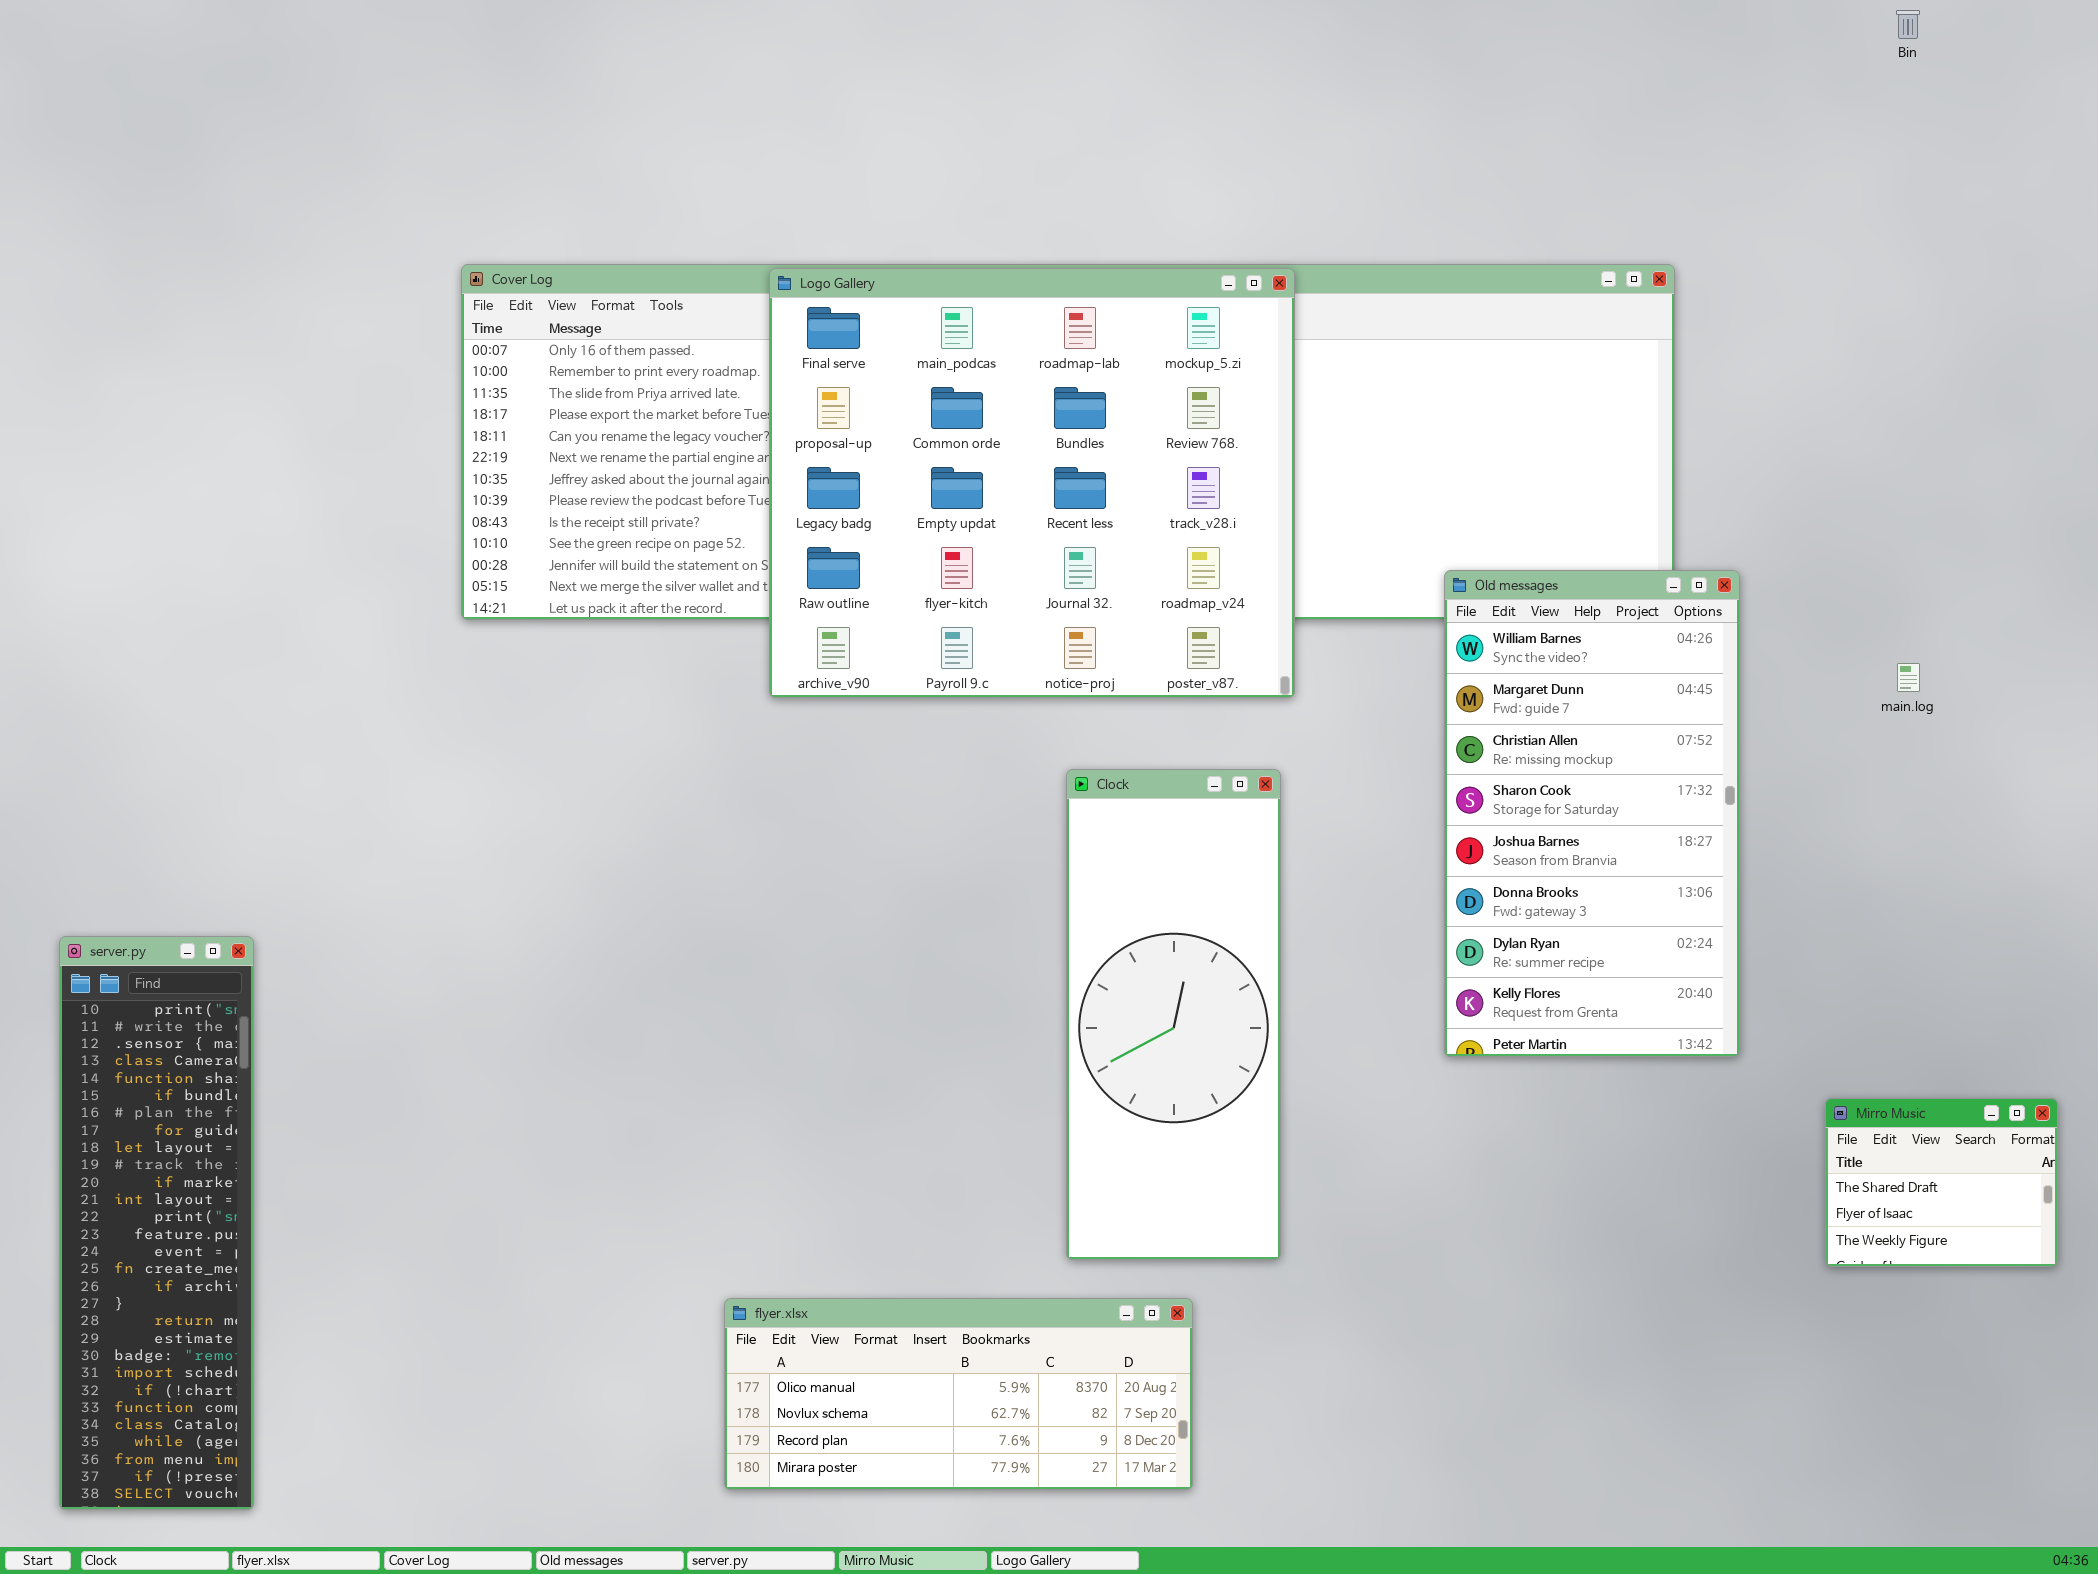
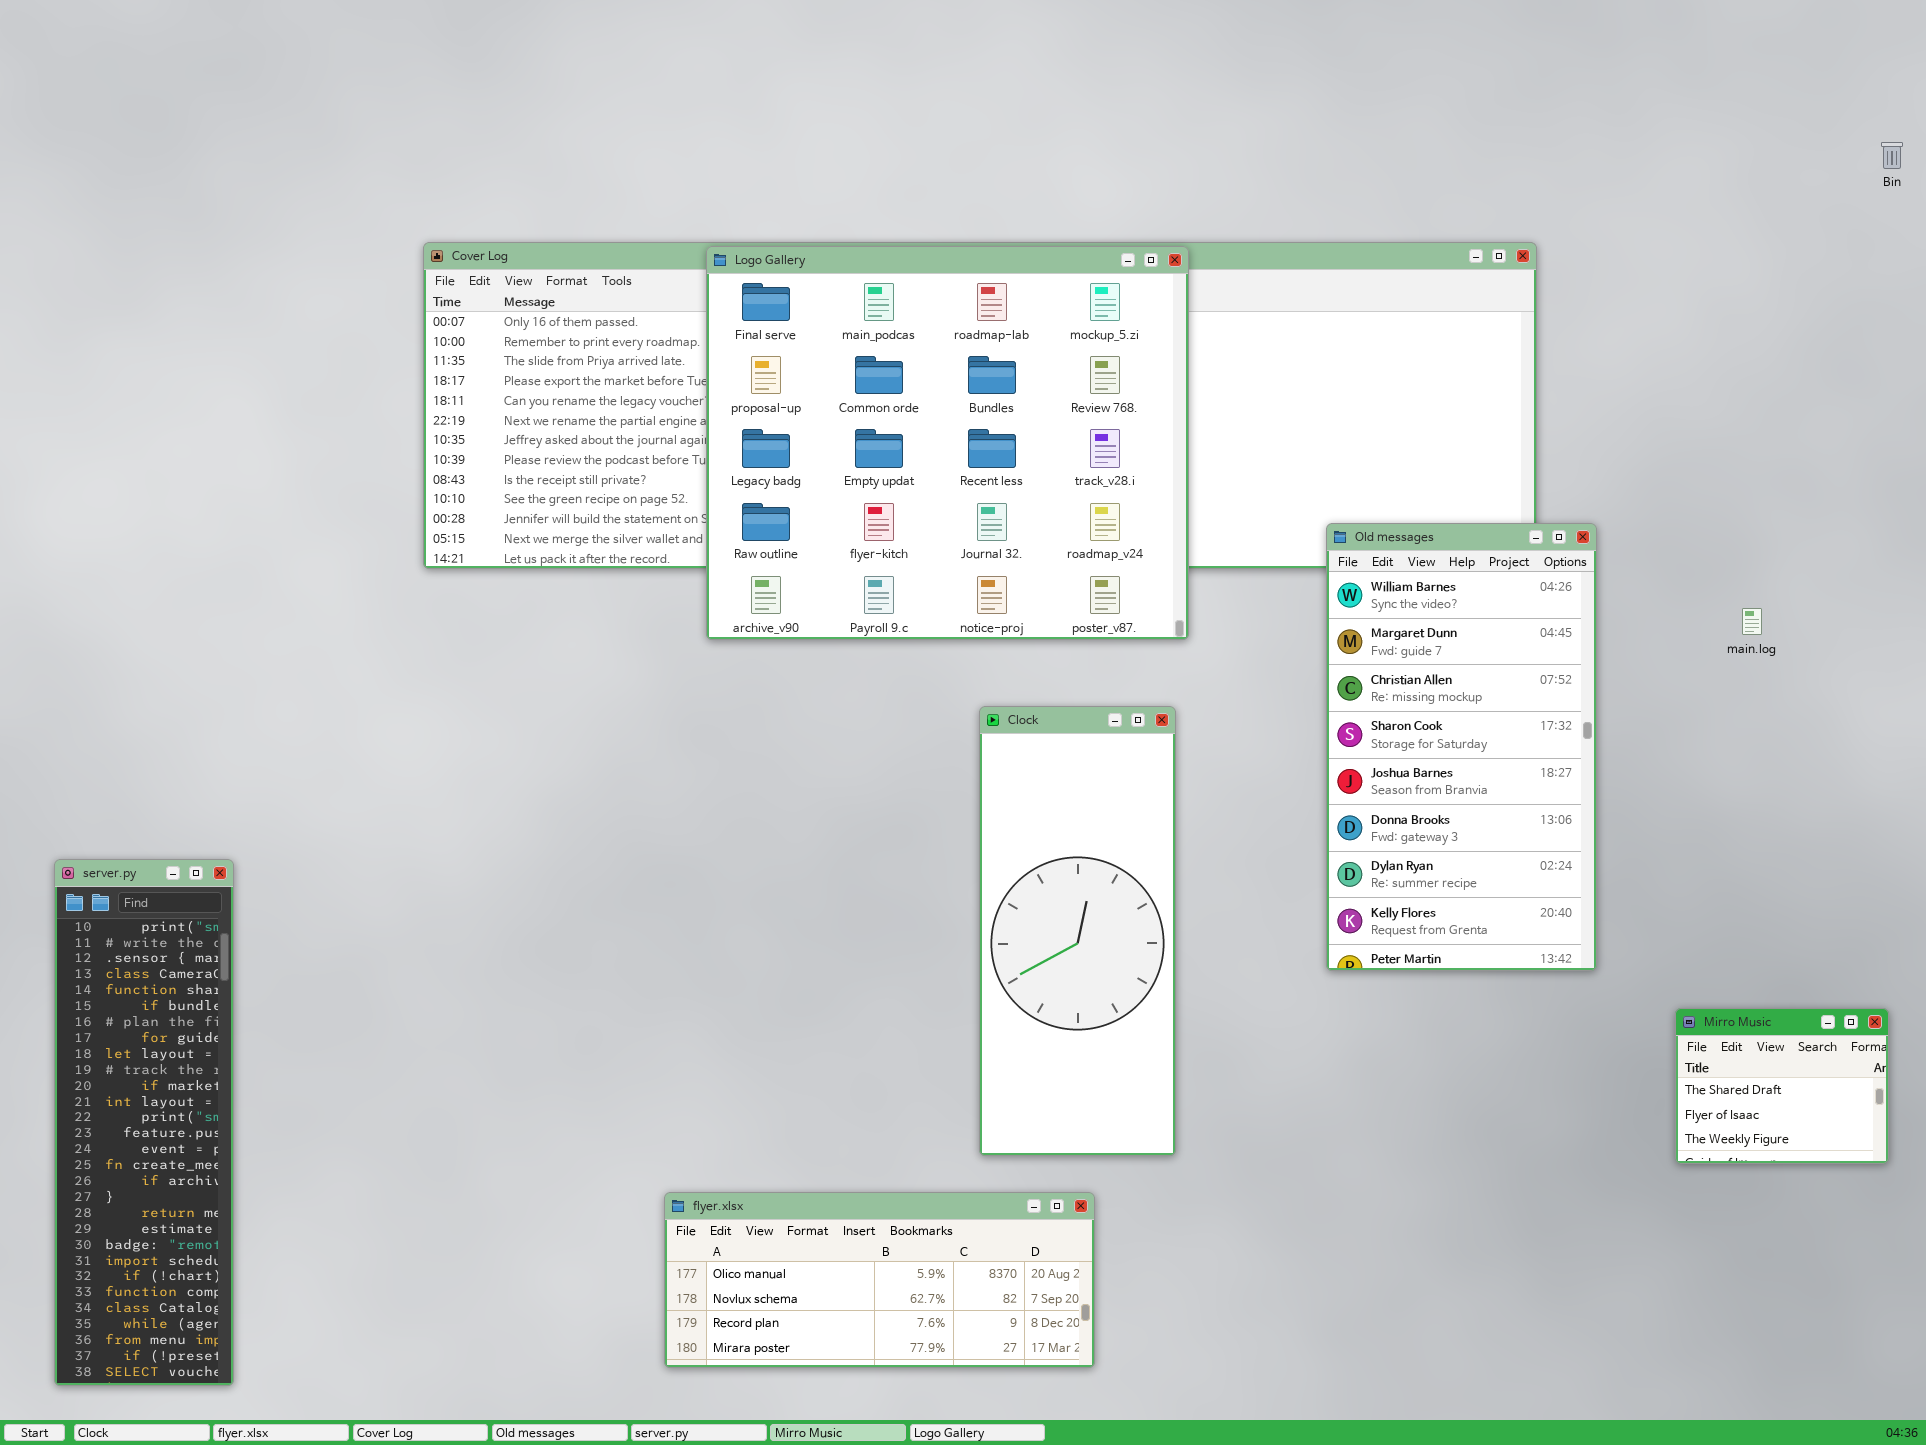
Bin: [1896,10,1920,39] -> [1881,142,1903,169], moved

